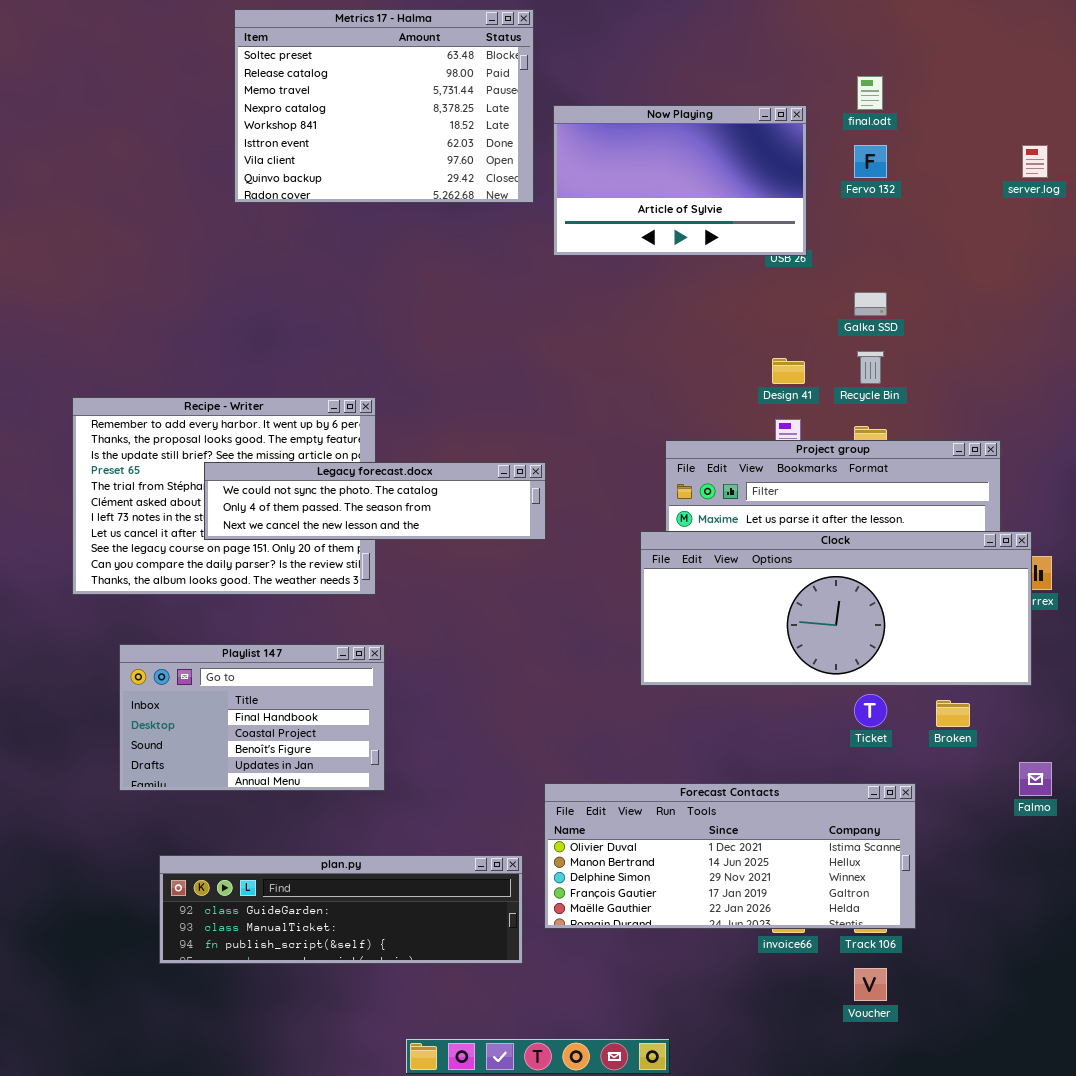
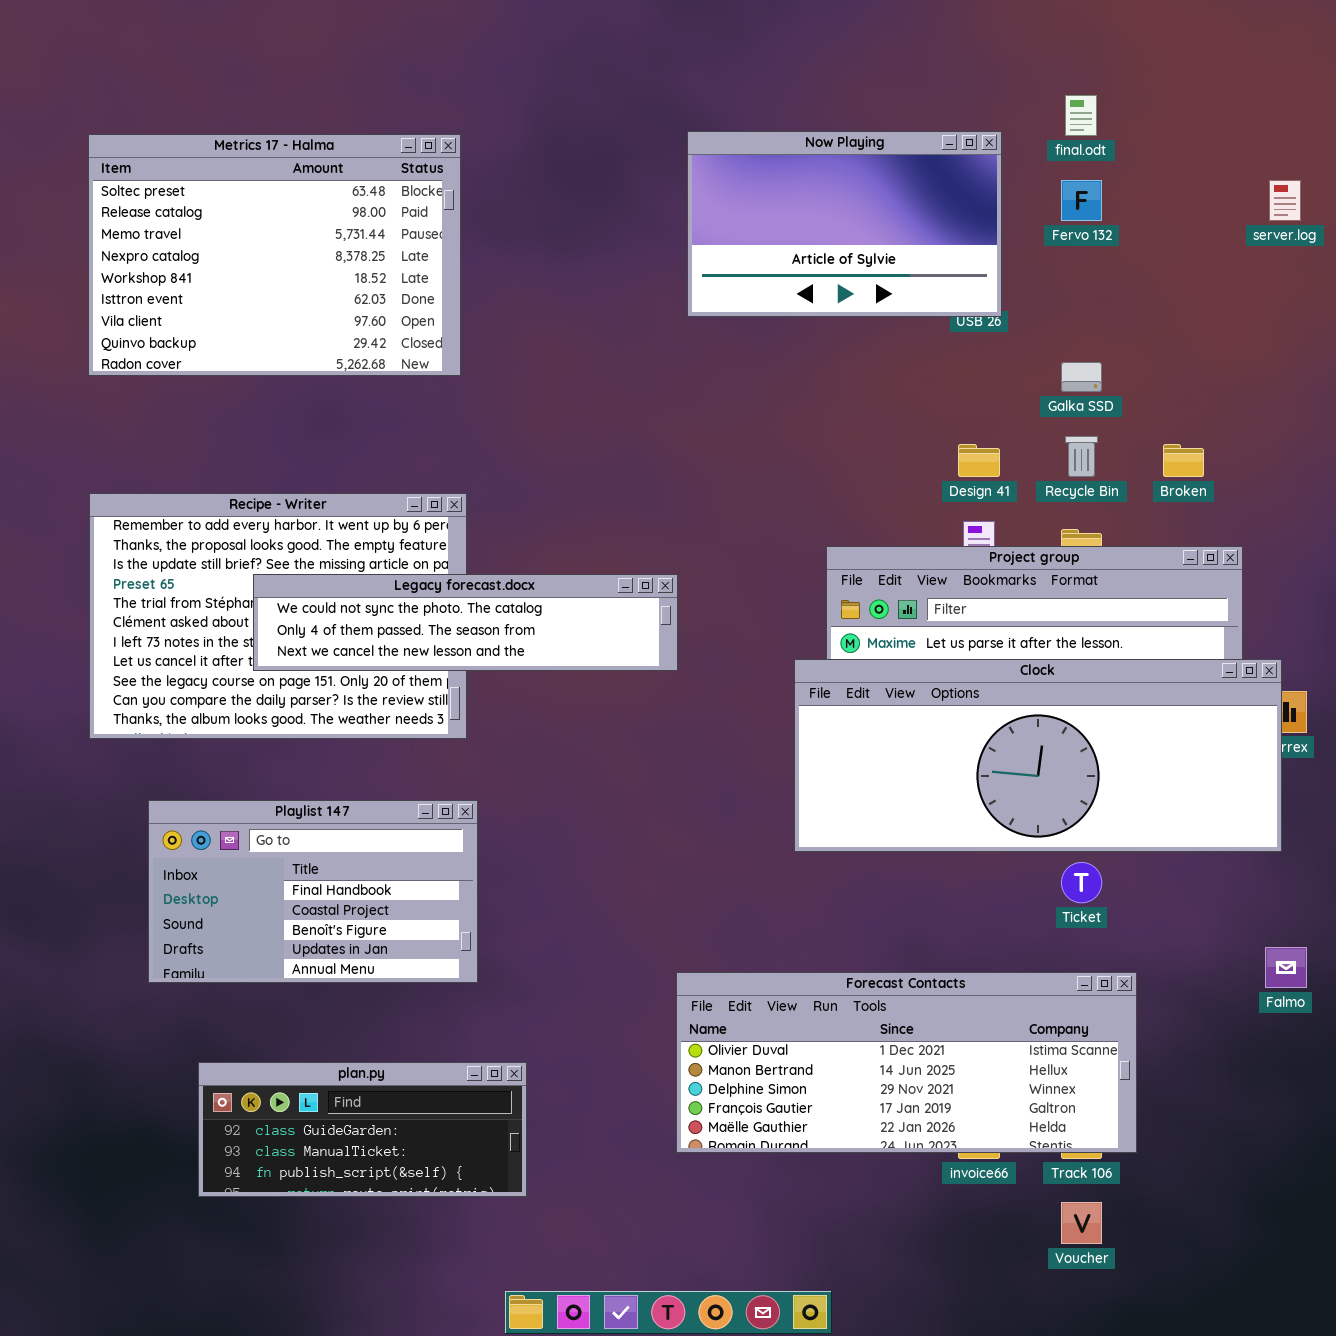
Metrics 17 - Halma: [234,9,534,203] -> [88,134,461,376], moved
Broken: [936,700,970,727] -> [1163,444,1204,477], moved
plan.py: [159,855,523,964] -> [198,1062,527,1197], resized

